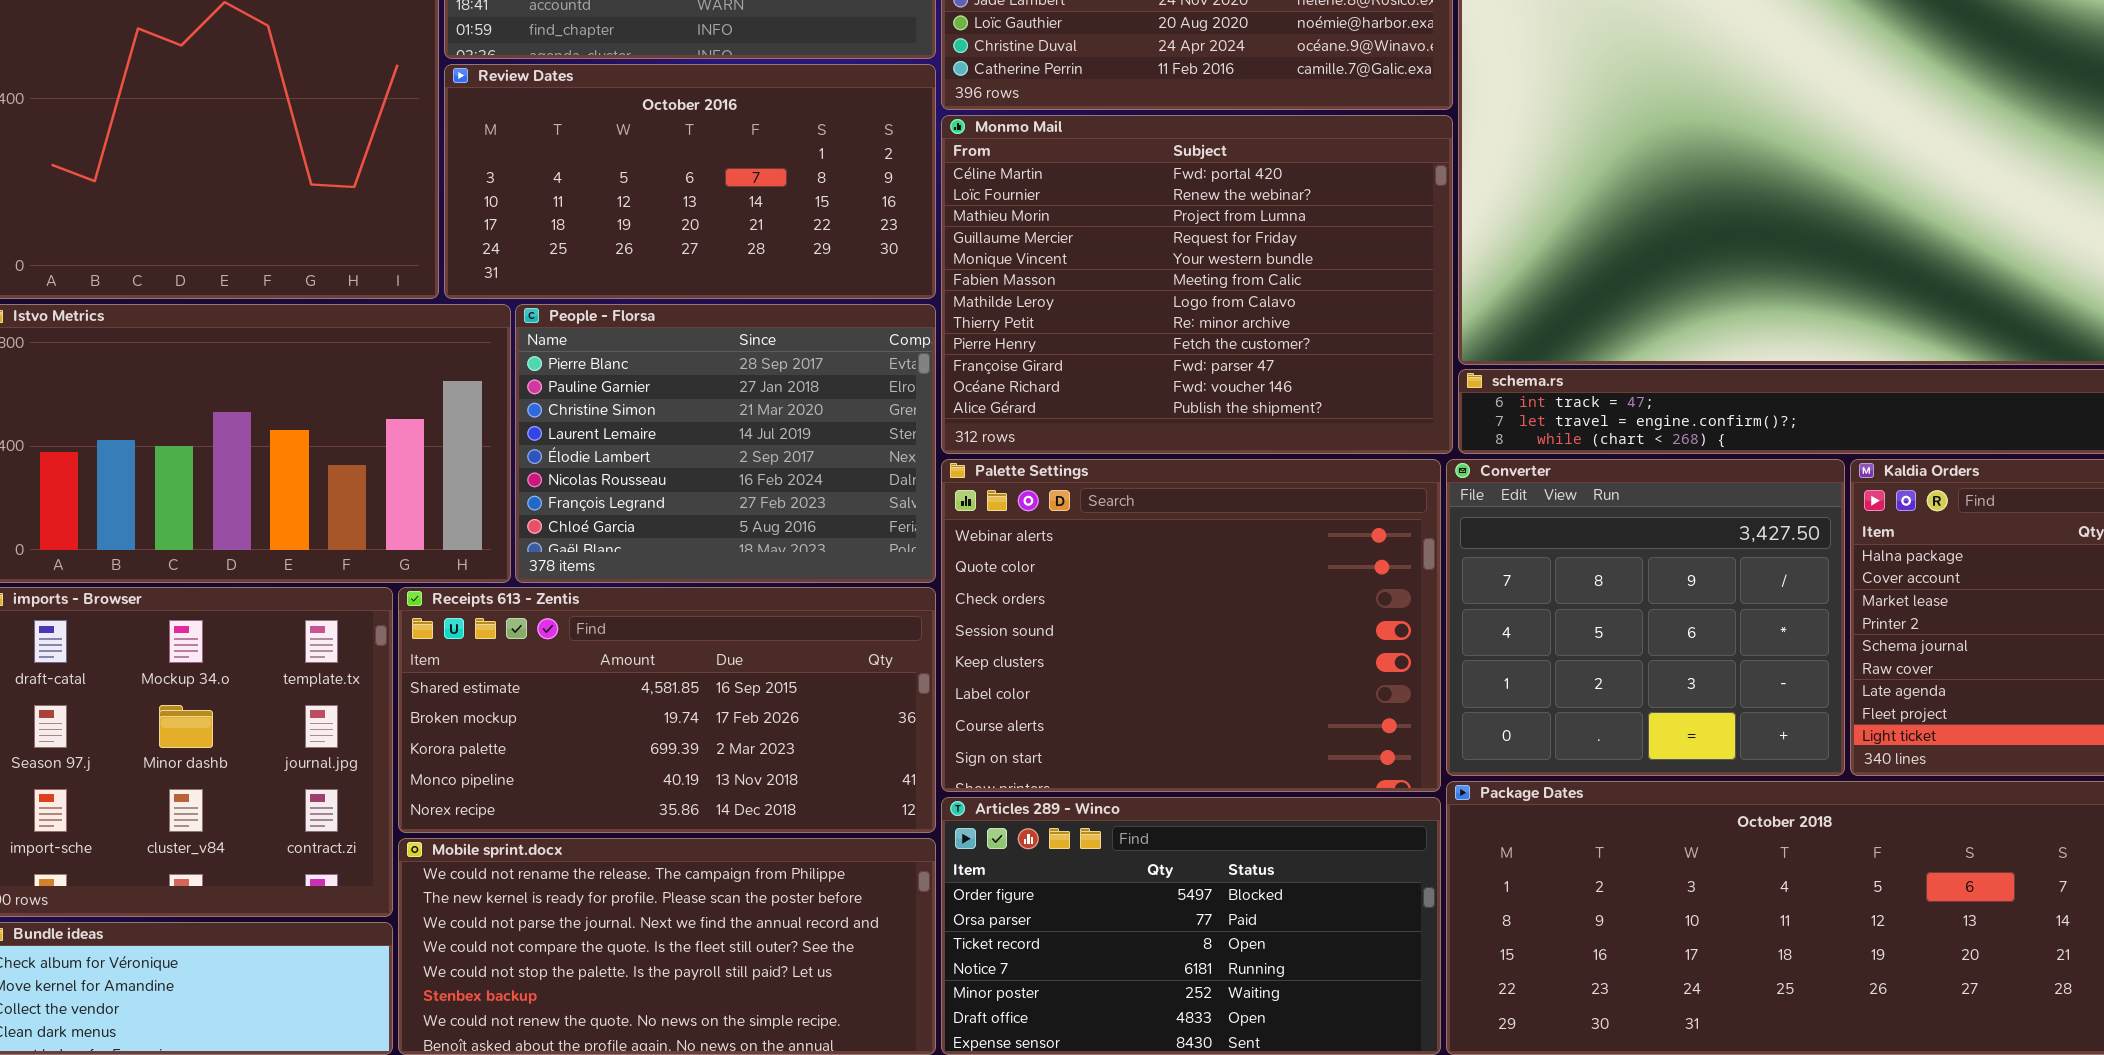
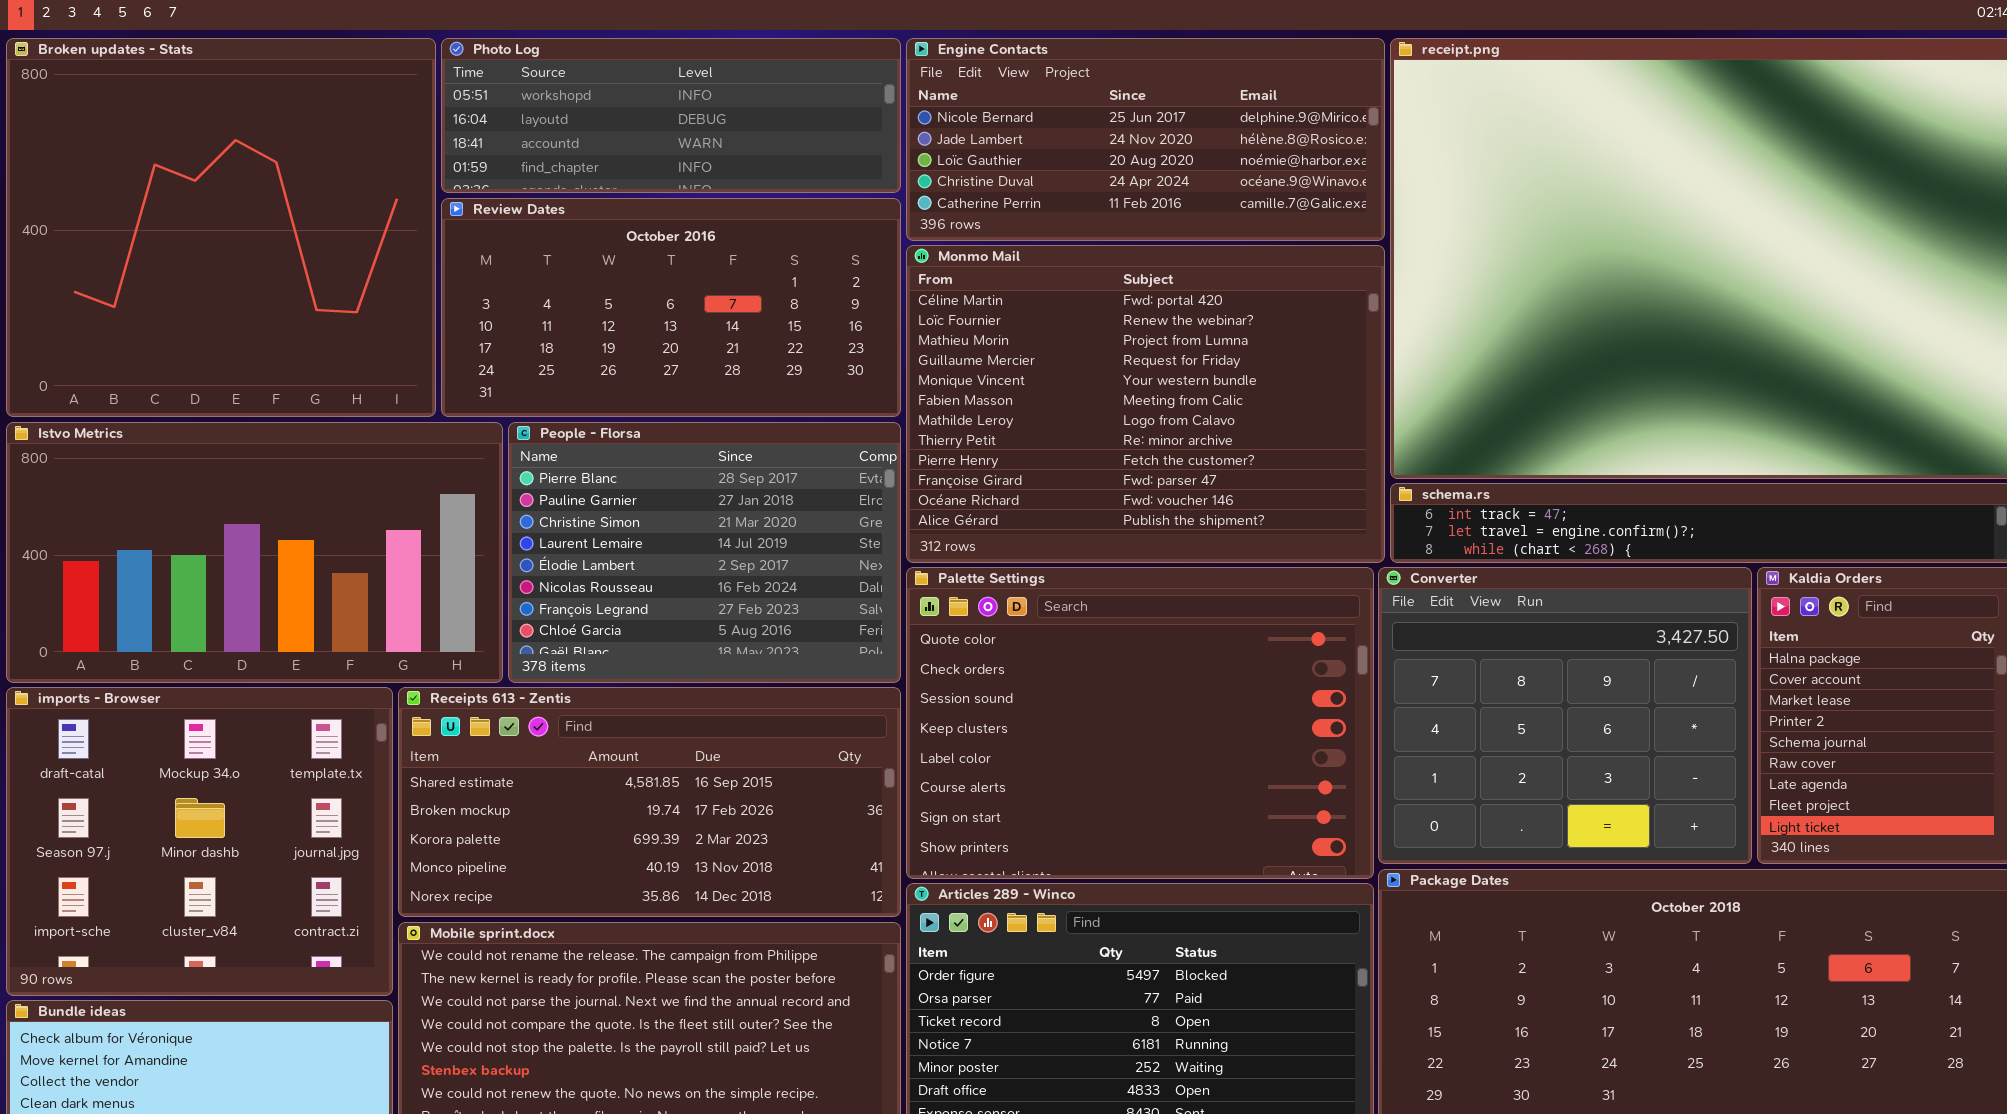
Palette Settings: [941,459,1441,792] -> [906,567,1374,879], scrolled down 1 row

